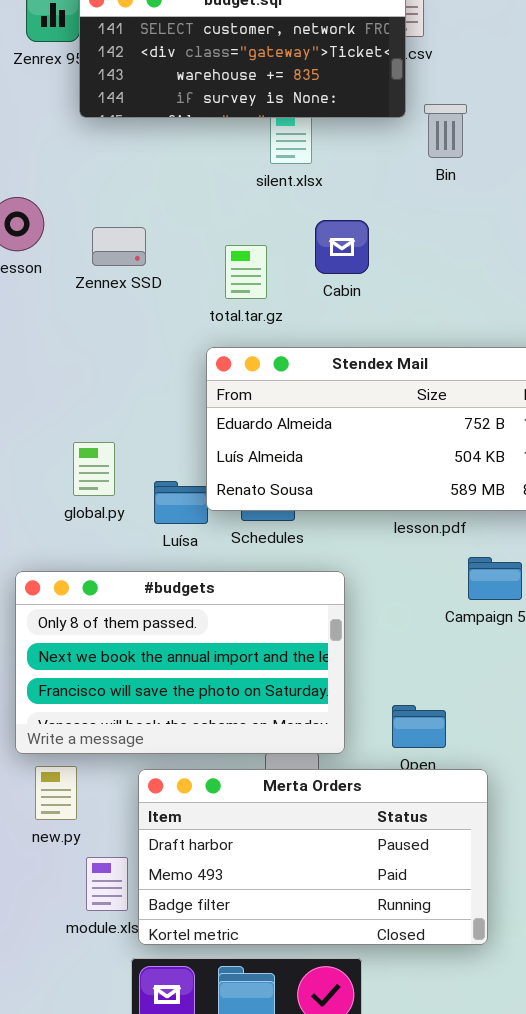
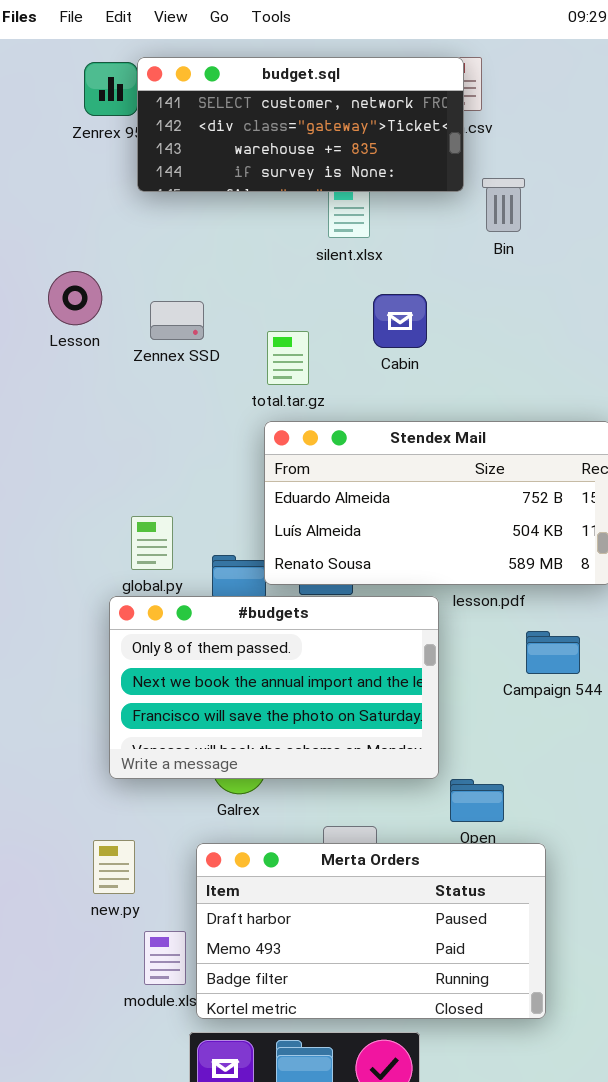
total.tar.gz: [225,245,267,299] -> [267,331,309,385], moved
#budgets: [15,571,345,754] -> [109,596,439,779], moved

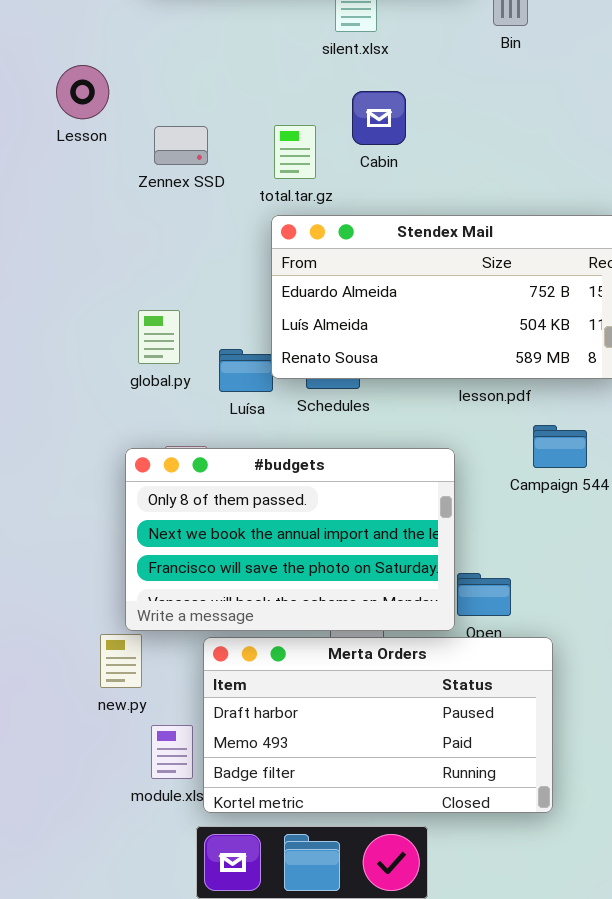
Cabin: [373,294,427,348] -> [352,91,406,145], moved
Zennex SSD: [150,301,204,340] -> [154,126,208,165], moved
#budgets: [109,596,439,779] -> [125,448,455,631], moved

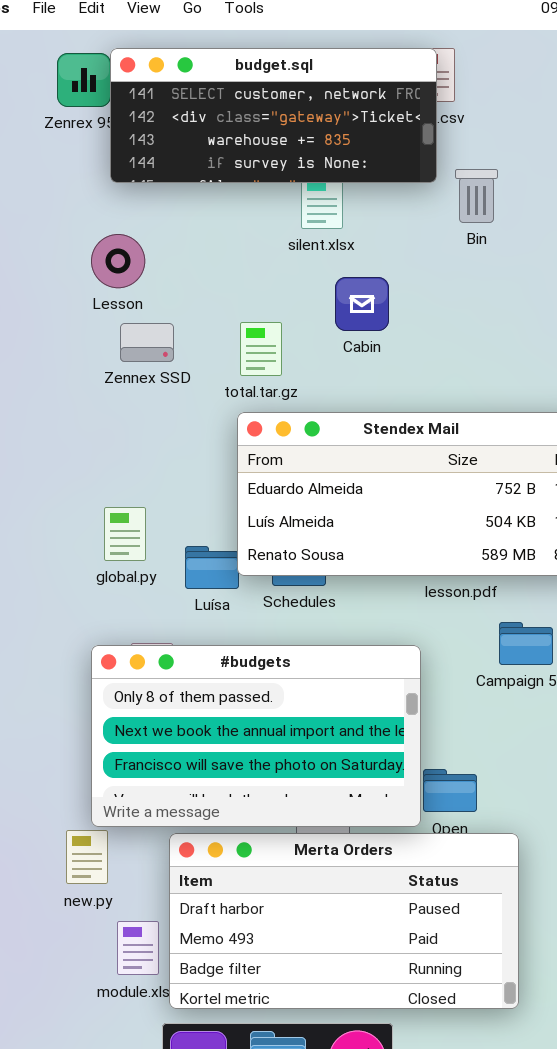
Lesson: [56,65,109,119] -> [91,234,145,288], moved
Cabin: [352,91,406,145] -> [335,277,389,331], moved

